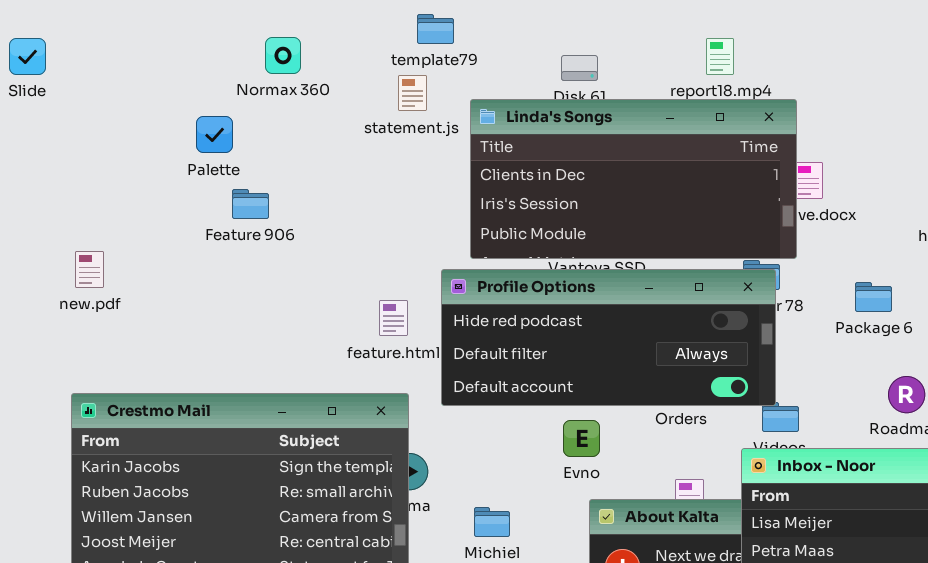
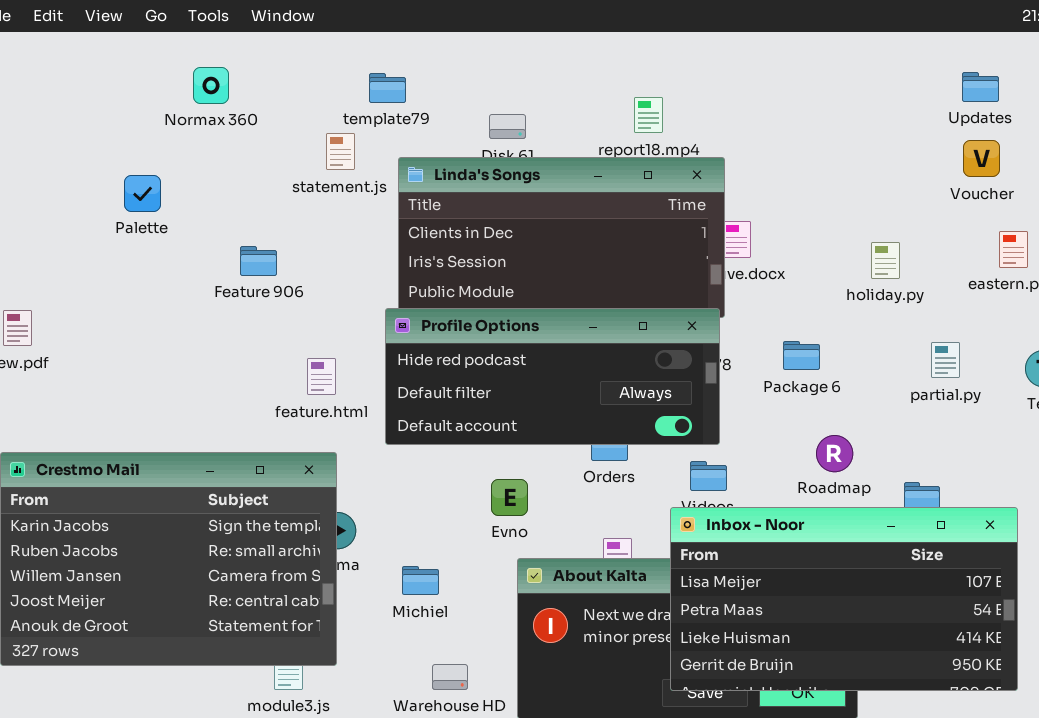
template79: [417,14,454,44] -> [369,73,406,103], moved
Normax 360: [265,37,301,74] -> [193,67,229,104], moved
Feature 906: [232,189,269,219] -> [240,246,277,276], moved
Profile Options: [441,269,776,406] -> [385,308,720,445], moved

